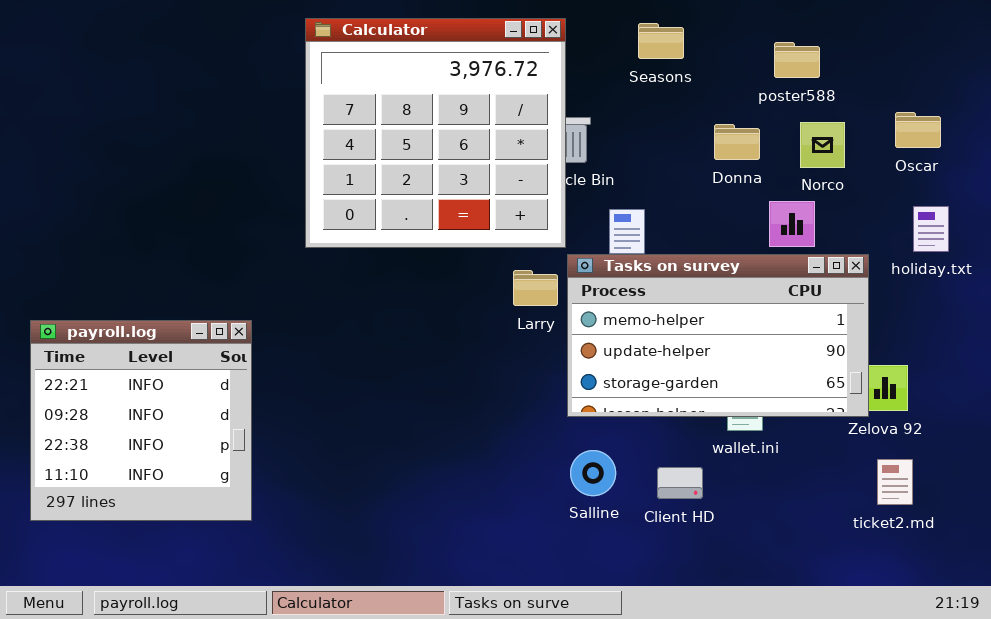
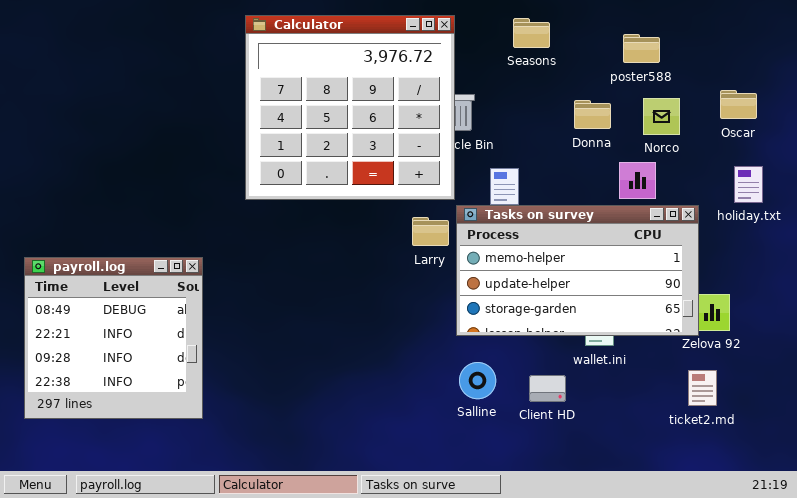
payroll.log: [30,320,252,521] -> [24,257,203,419], scrolled up 1 row
ticket2.md: [877,459,913,505] -> [688,370,717,406], moved

